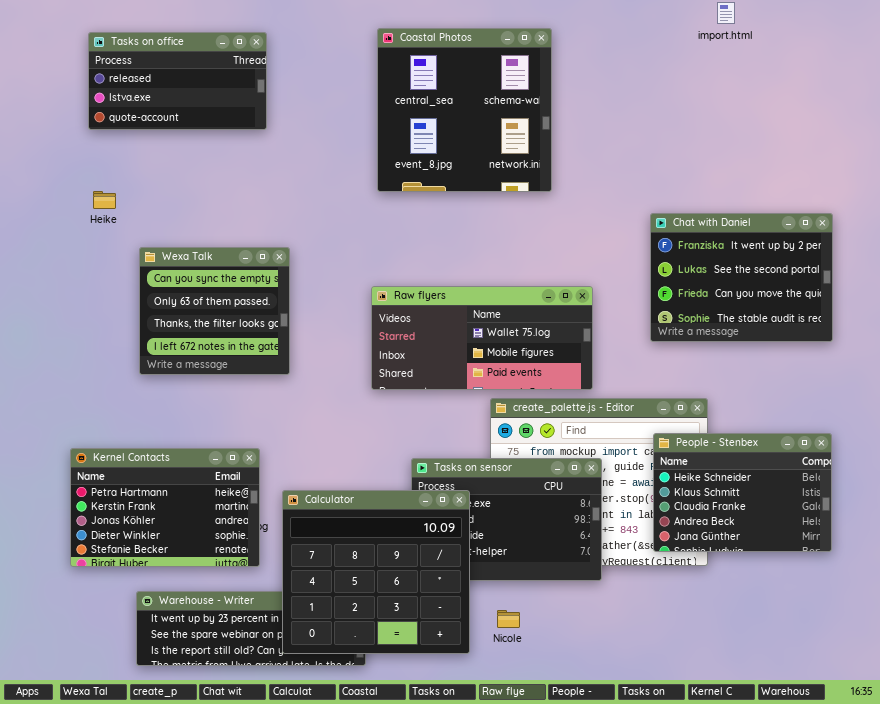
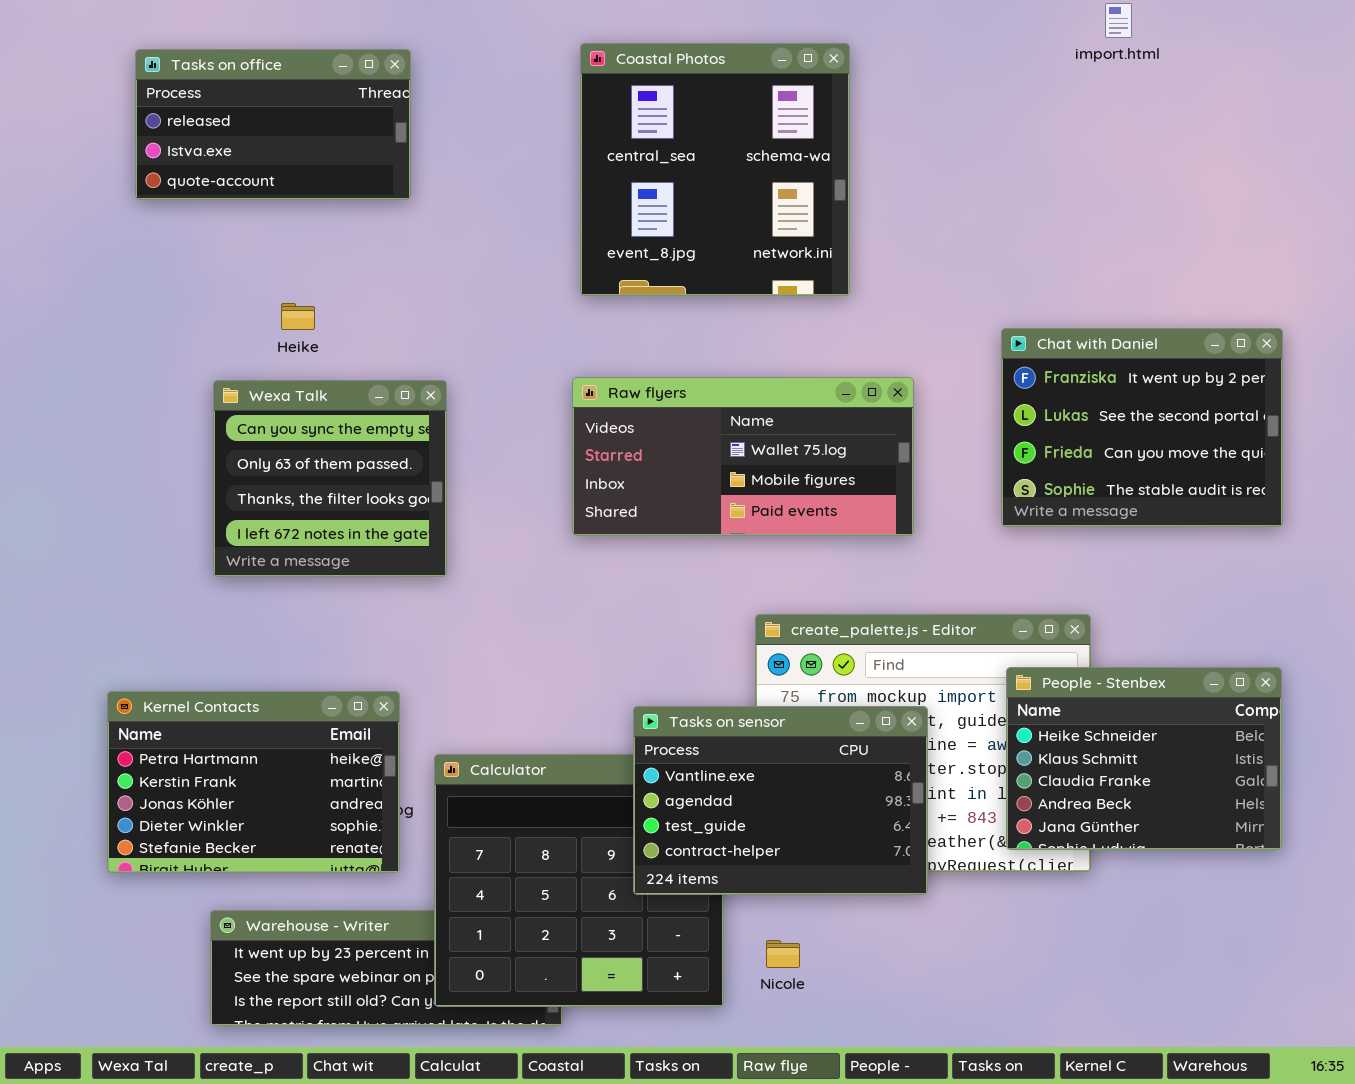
Heike: [93,191,116,209] -> [281,303,315,330], moved
Raw flyers: [371,286,593,390] -> [572,377,914,536], moved
Tasks on sensor: [411,458,602,581] -> [633,706,928,895], raised

